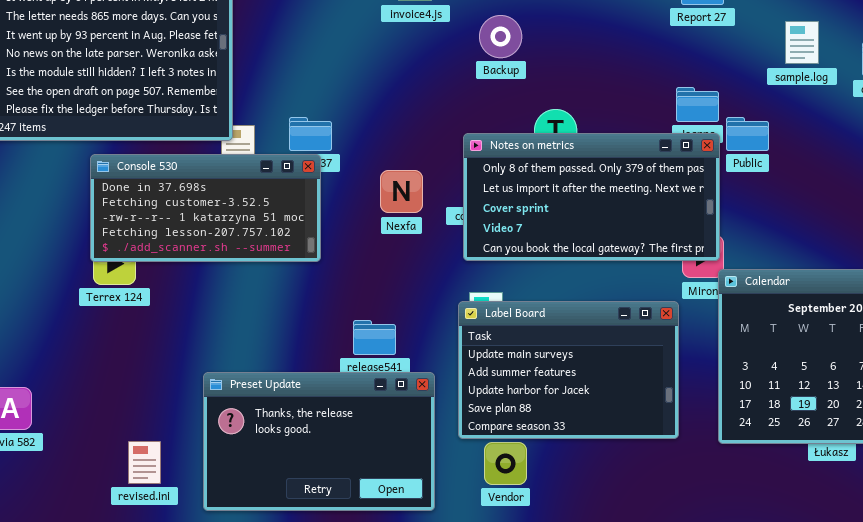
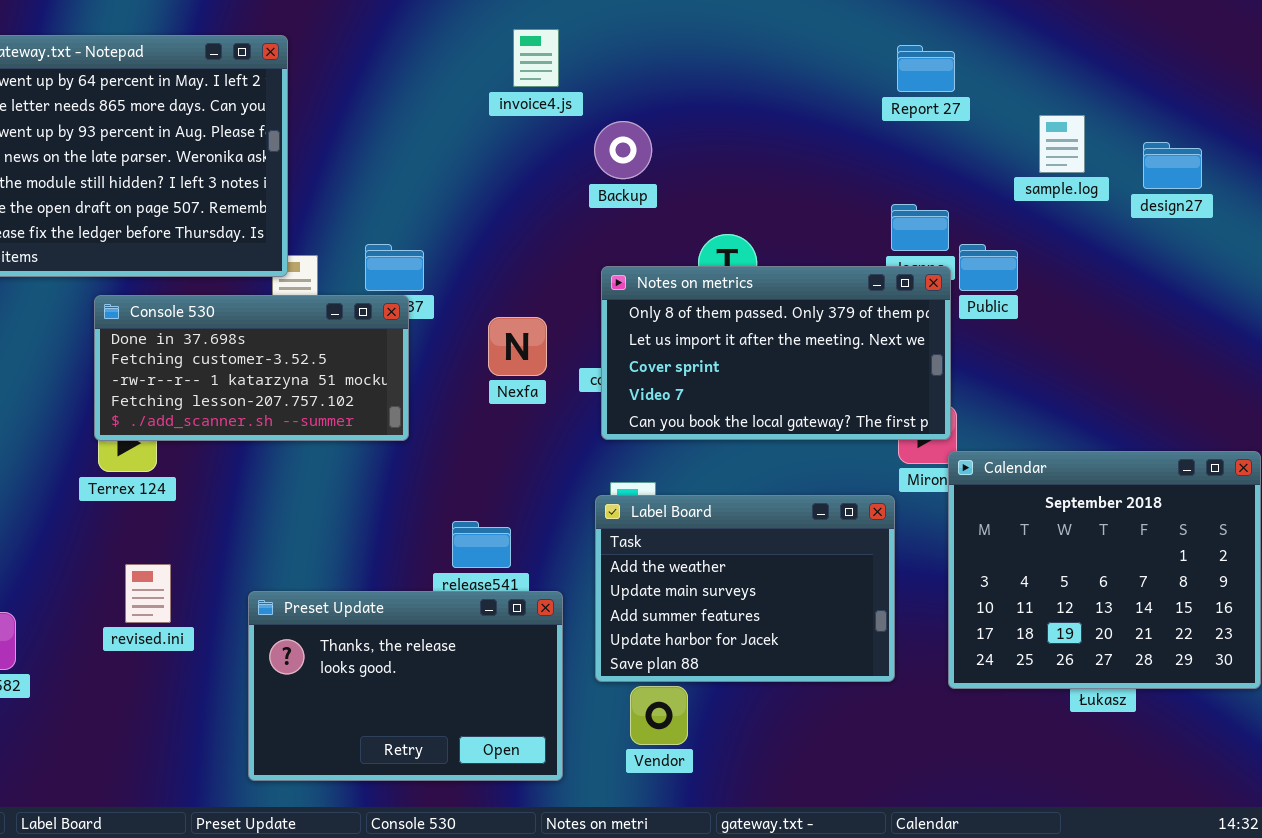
Backup: [479,15,522,58] -> [594,121,652,179], moved
Label Board: [458,301,679,439] -> [595,495,895,682], scrolled up 1 row
revised.ini: [128,441,161,484] -> [125,564,171,623], moved

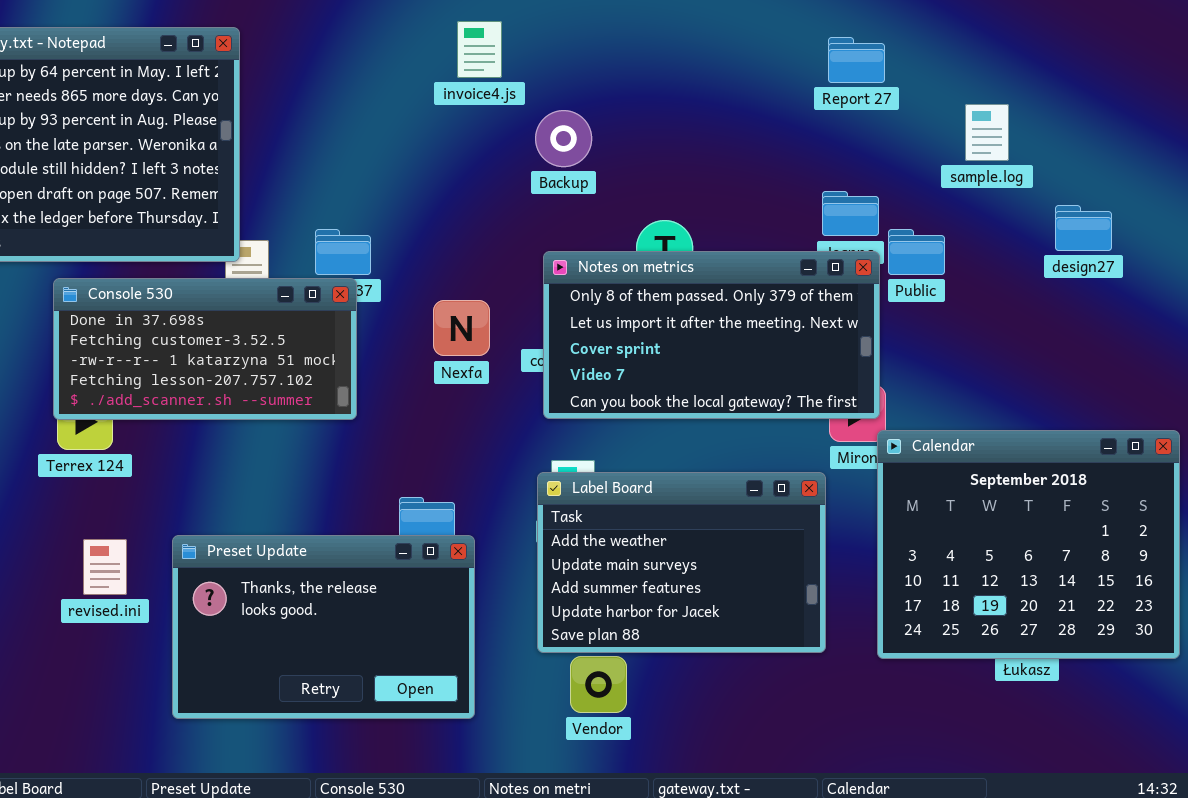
design27: [1143,142,1202,189] -> [1055,205,1112,251], moved
Preset Update: [248,591,563,781] -> [172,535,475,719], moved

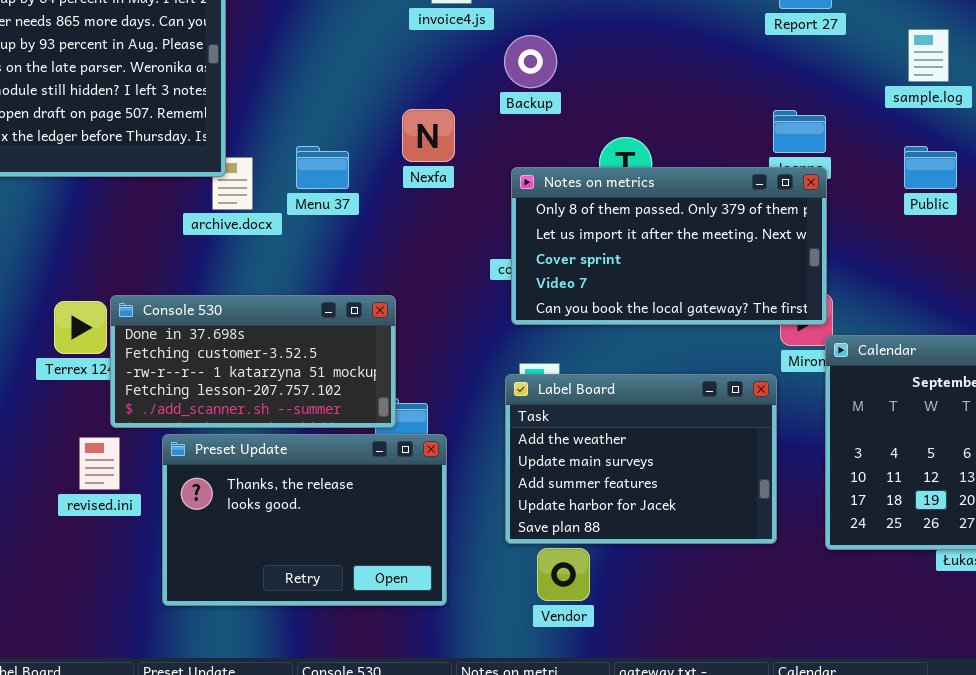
Public: [888,229,945,275] -> [904,146,957,189], moved
Console 530: [53,278,357,420] -> [110,295,396,428], moved
Nexfa: [433,300,490,356] -> [402,109,455,162], moved

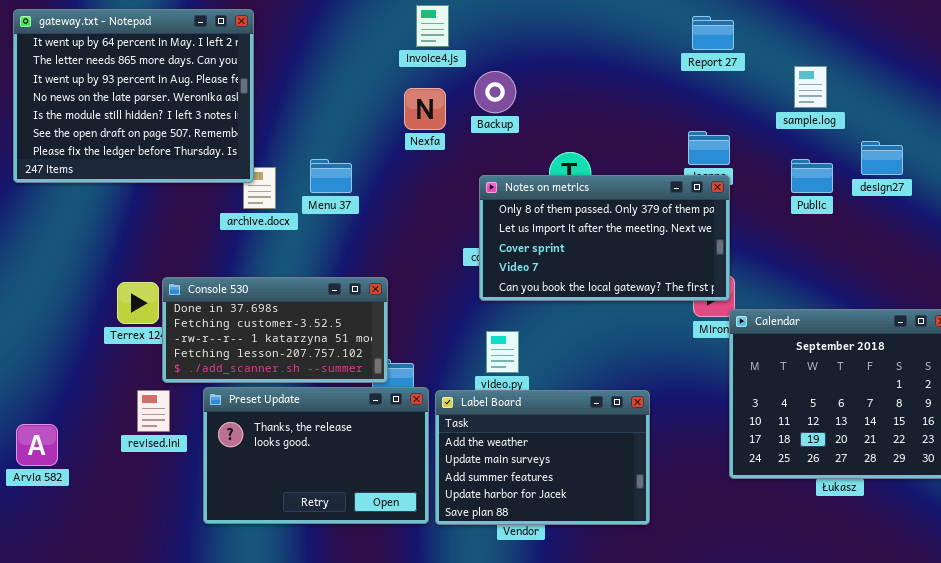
Nexfa: [402,109,455,162] -> [404,88,446,130], moved
Label Board: [505,374,777,544] -> [435,390,650,525], moved

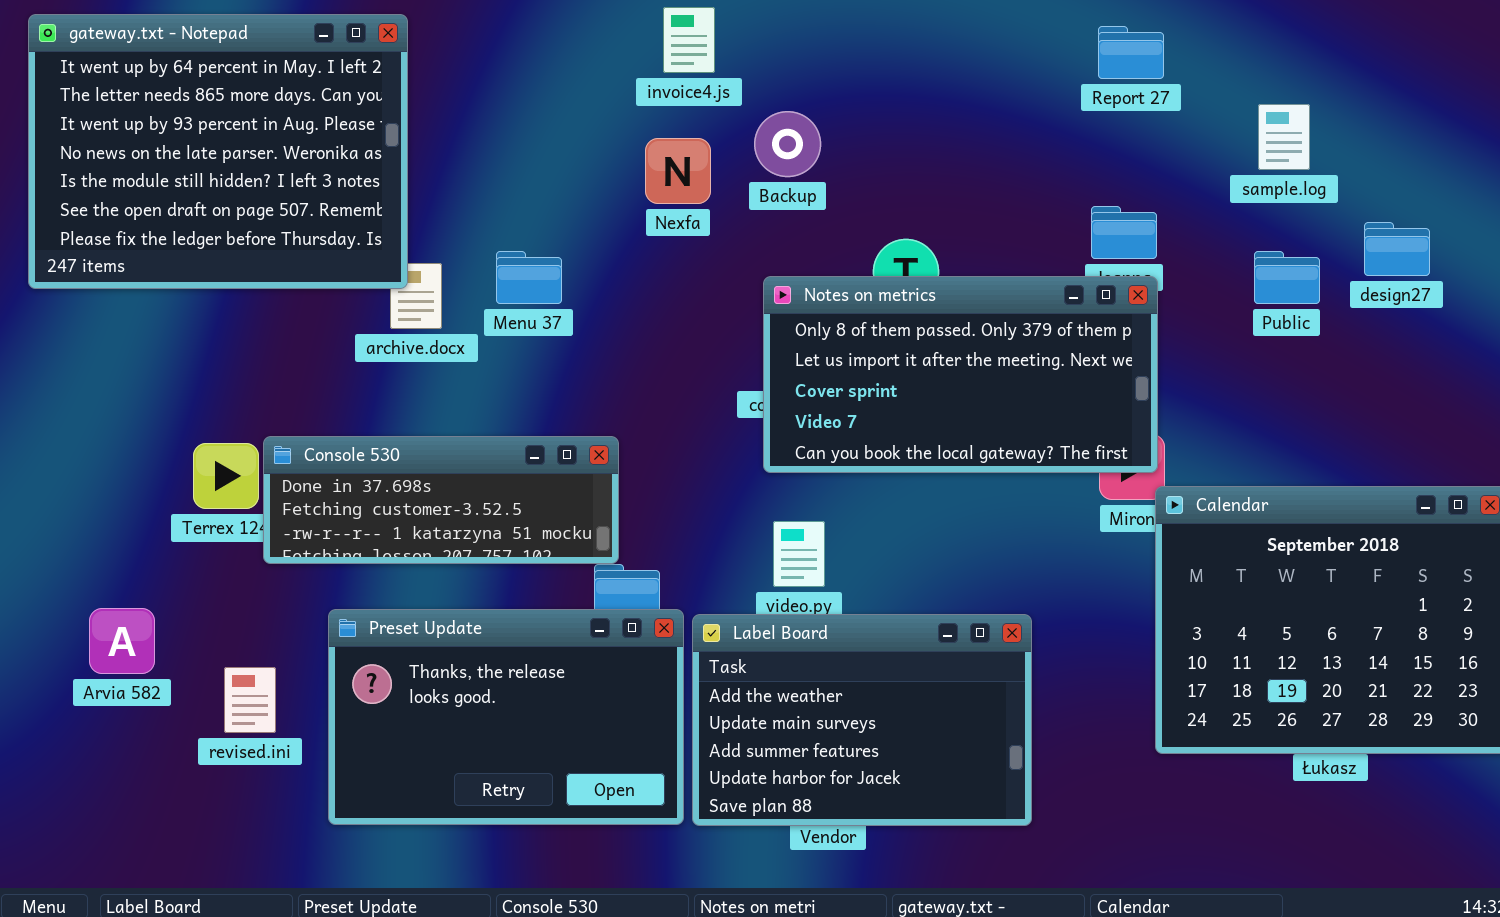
Console 530: [162,277,388,383] -> [263,436,619,564], resized
revised.ini: [137,390,170,432] -> [224,667,276,733], moved
Arvia 582: [16,424,58,466] -> [89,608,155,674], moved

